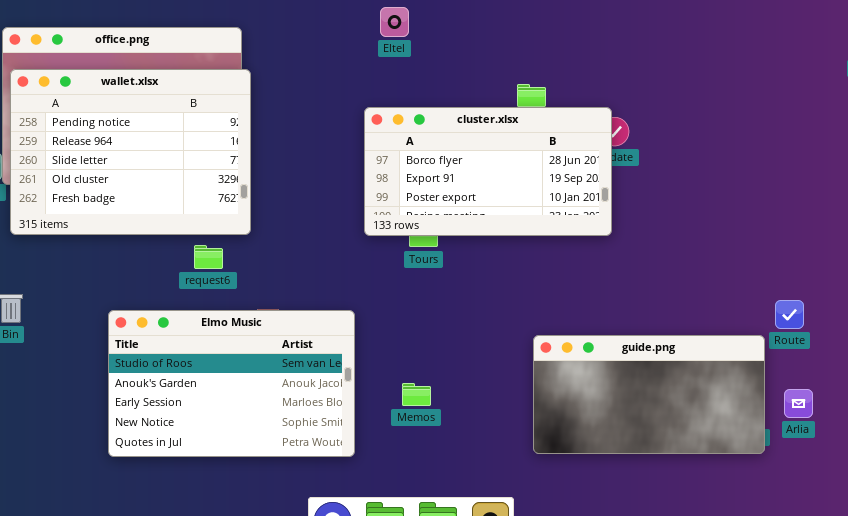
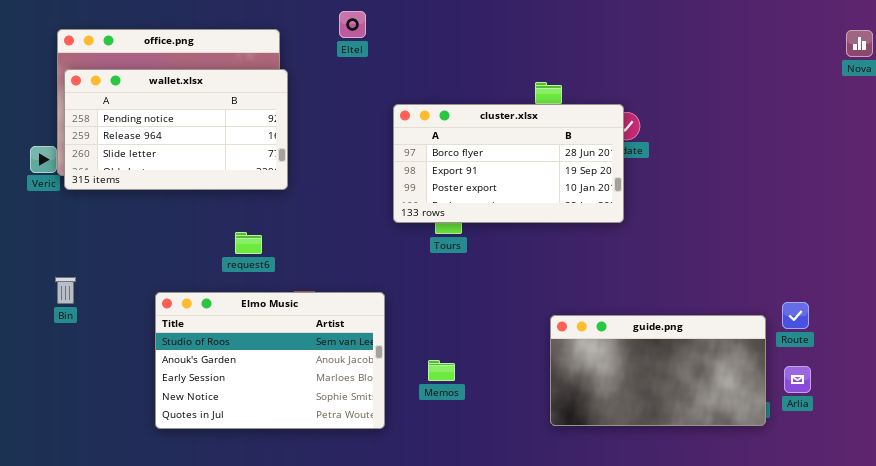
Eltel: [380,7,409,37] -> [339,11,366,38], moved
wallet.xlsx: [10,69,251,235] -> [64,69,288,190], resized
Route: [775,300,804,329] -> [782,302,809,329], moved

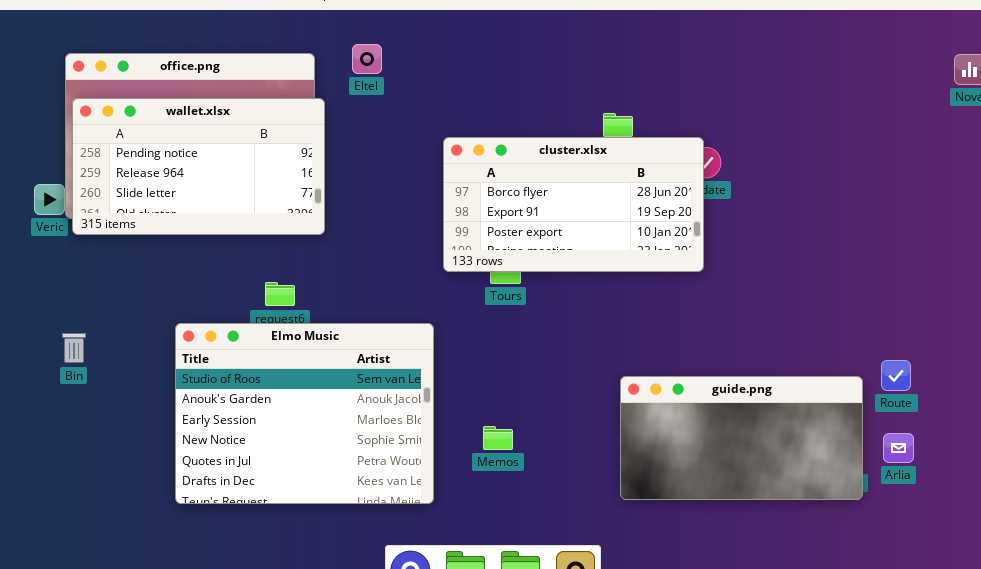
Eltel: [339,11,366,38] -> [352,44,382,74], moved
Elmo Music: [155,292,385,429] -> [175,323,434,504], resized

